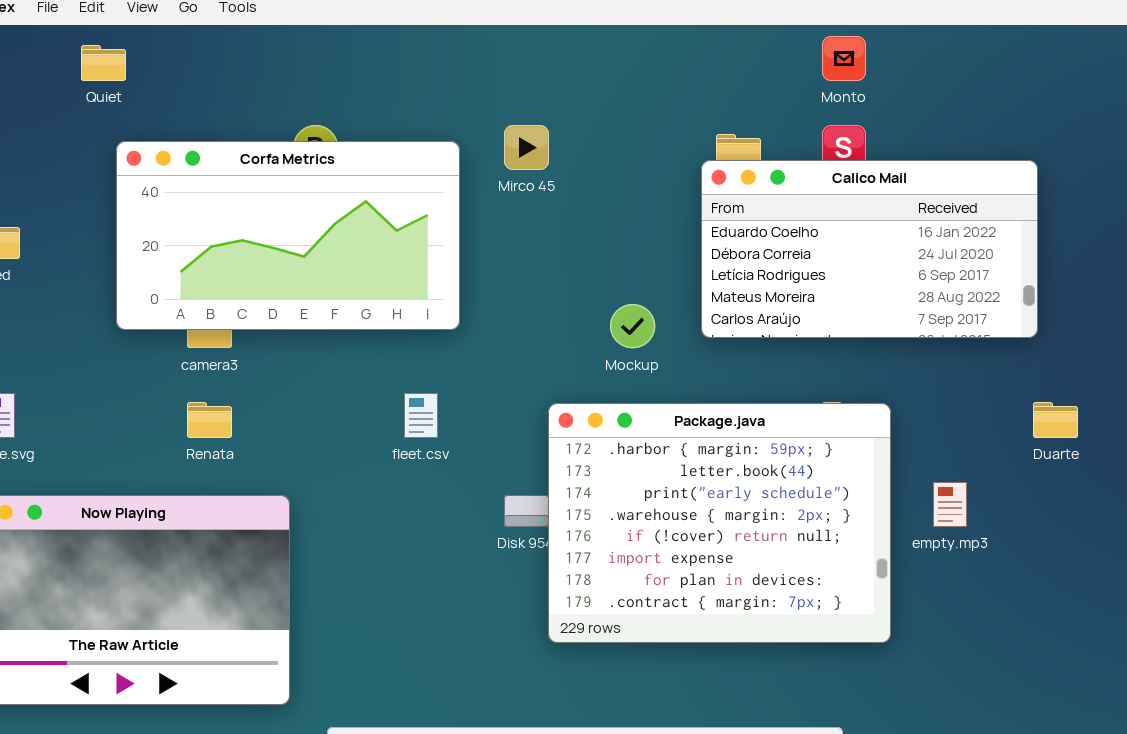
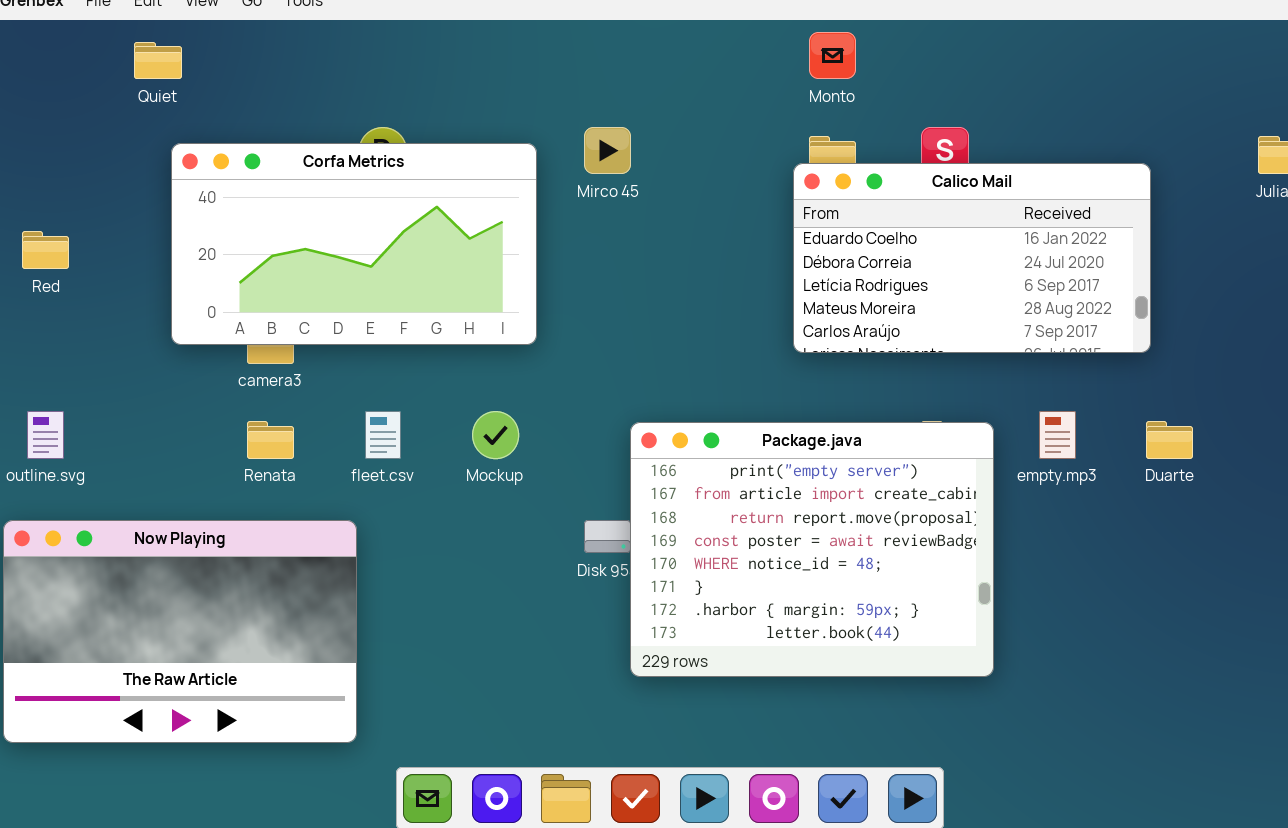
Monto: [822,36,866,81] -> [809,32,856,79], moved
Mockup: [610,304,655,348] -> [472,411,519,459], moved
fleet.csv: [404,393,438,438] -> [365,411,401,459], moved
Package.java: [548,403,891,643] -> [630,422,994,677], scrolled up 6 rows
empty.mp3: [933,482,967,527] -> [1039,411,1076,459], moved

